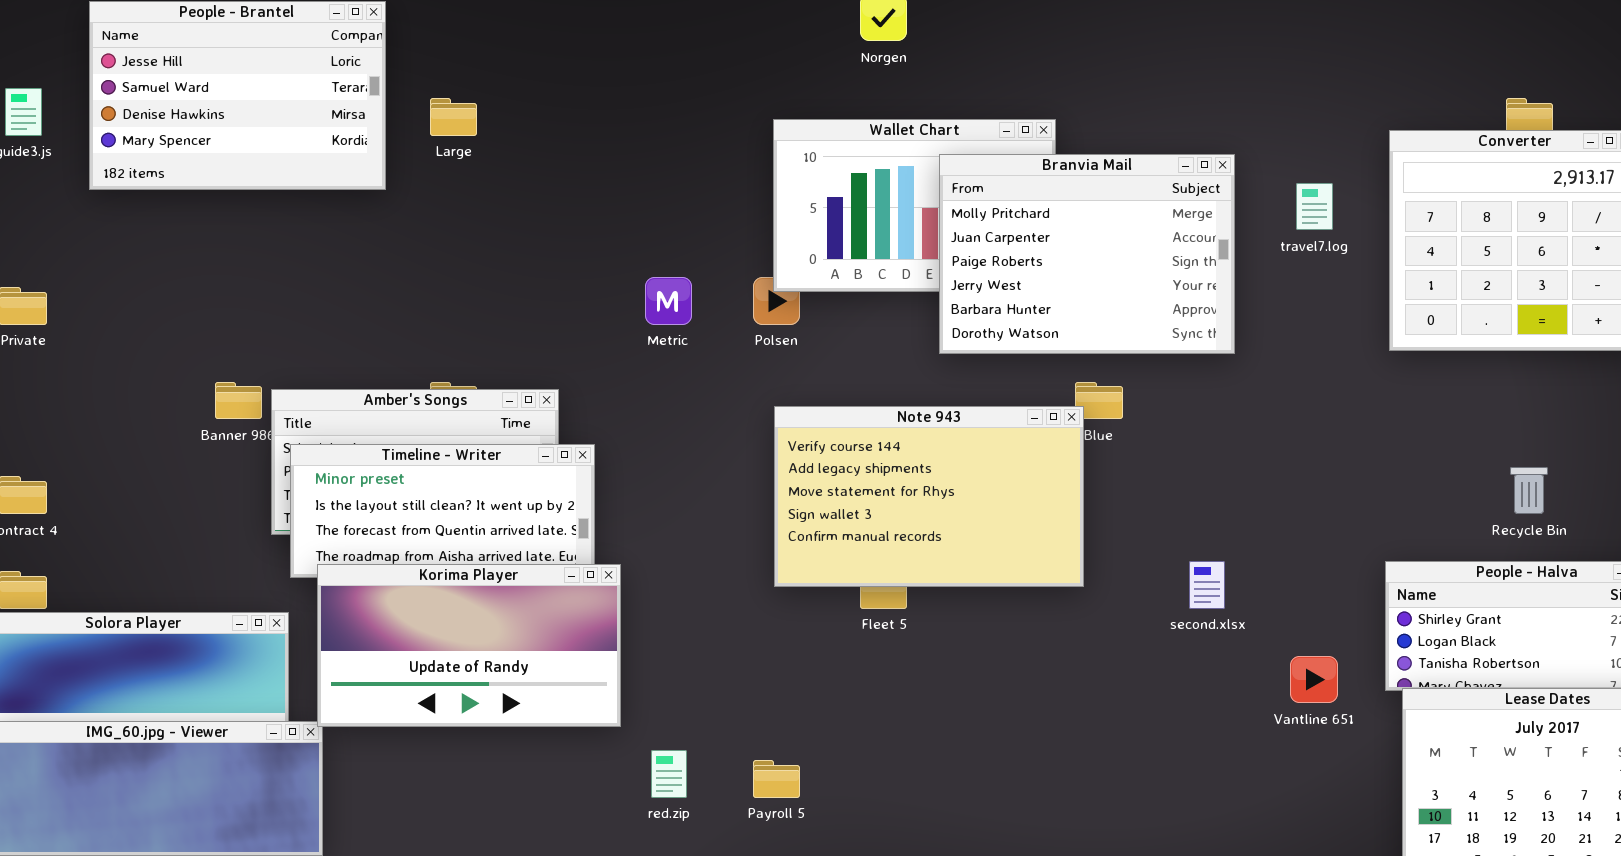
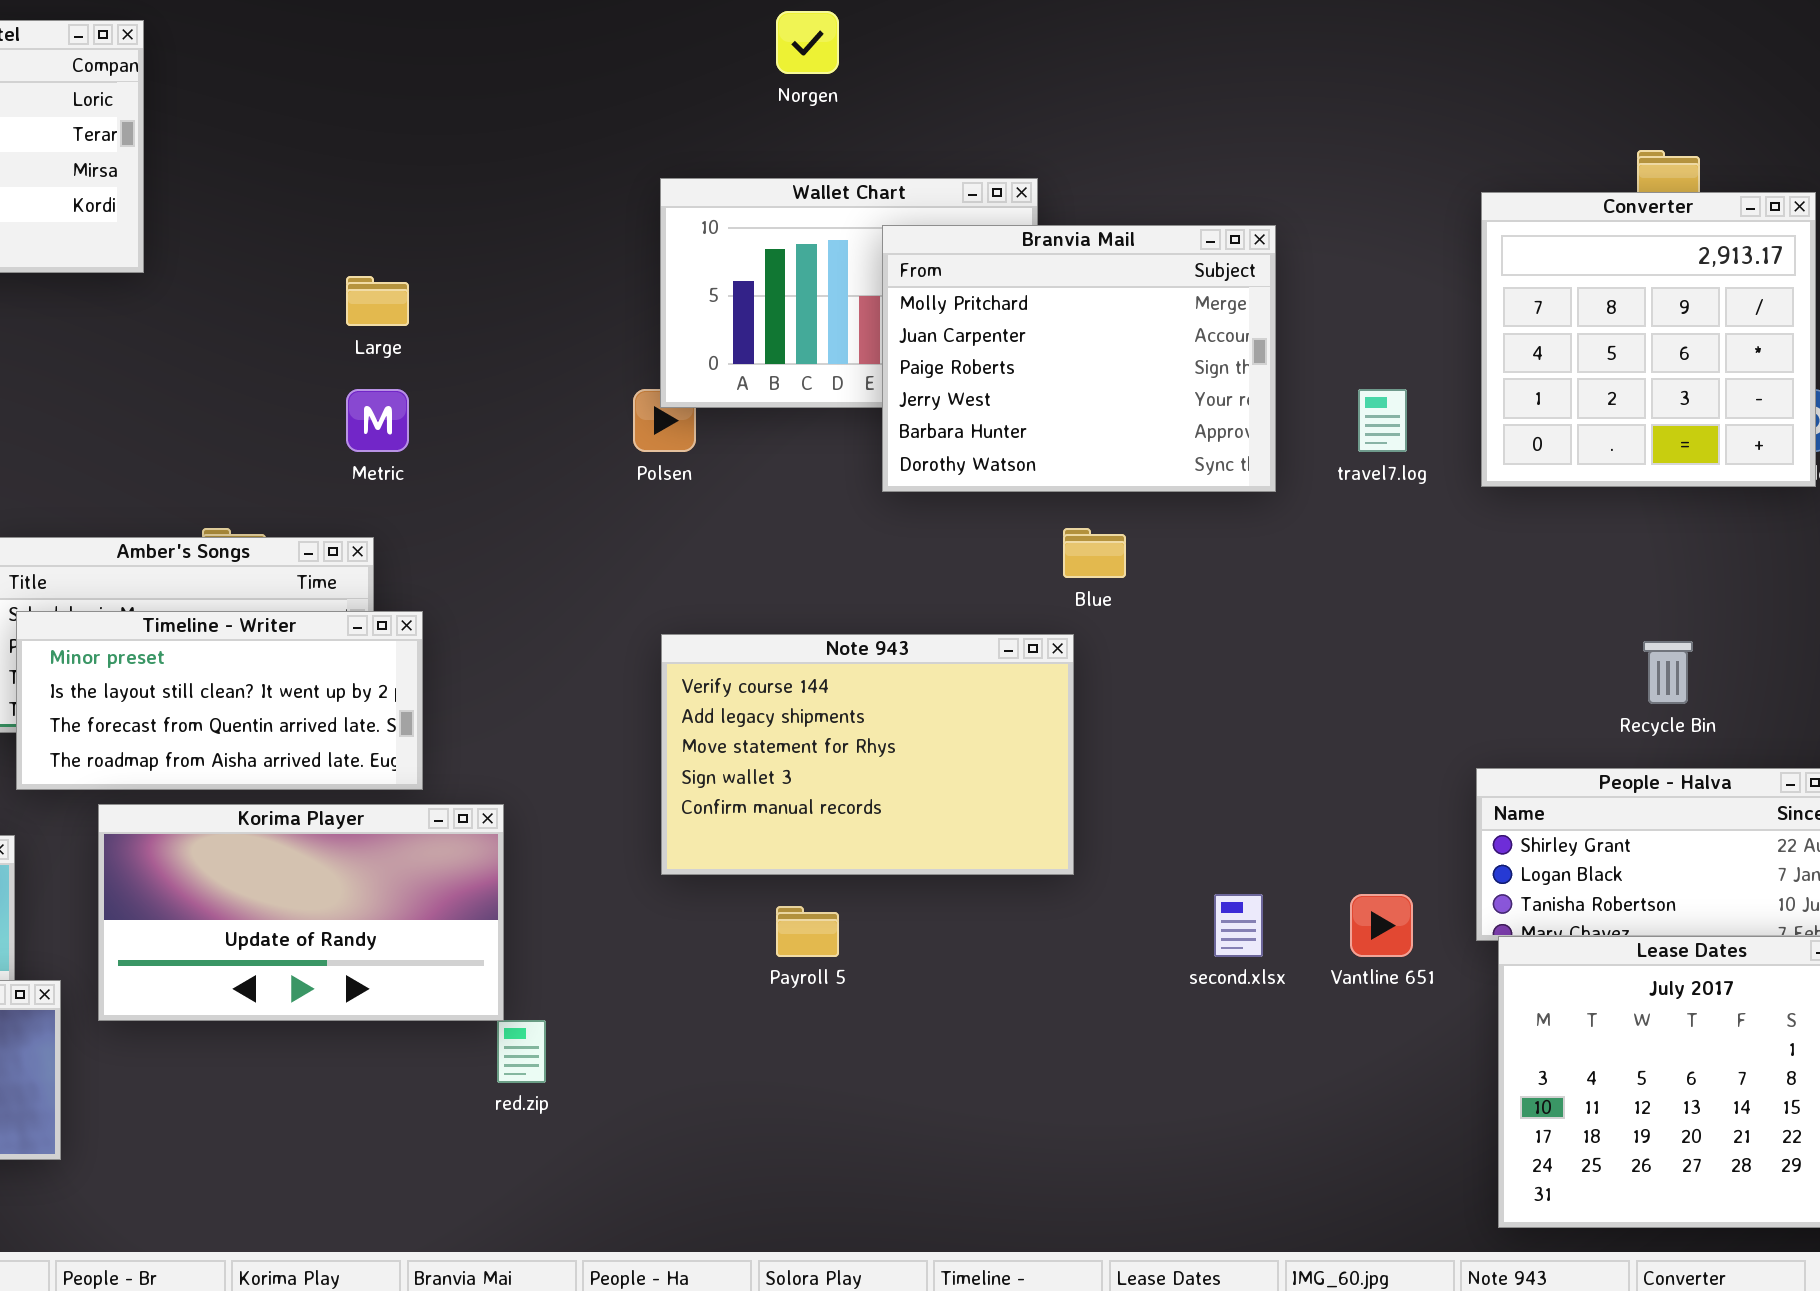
Large: [430,98,477,136] -> [346,276,409,326], moved
travel7.log: [1296,183,1333,230] -> [1358,389,1407,452], moved
Metric: [645,277,692,325] -> [346,389,409,452], moved
Note 943: [774,406,1084,587] -> [661,634,1074,875], moved
second.xlsx: [1189,561,1225,609] -> [1214,894,1263,957], moved
Korima Player: [317,564,621,727] -> [98,804,504,1021], moved
Payroll 5: [753,760,800,798] -> [776,906,839,957], moved

